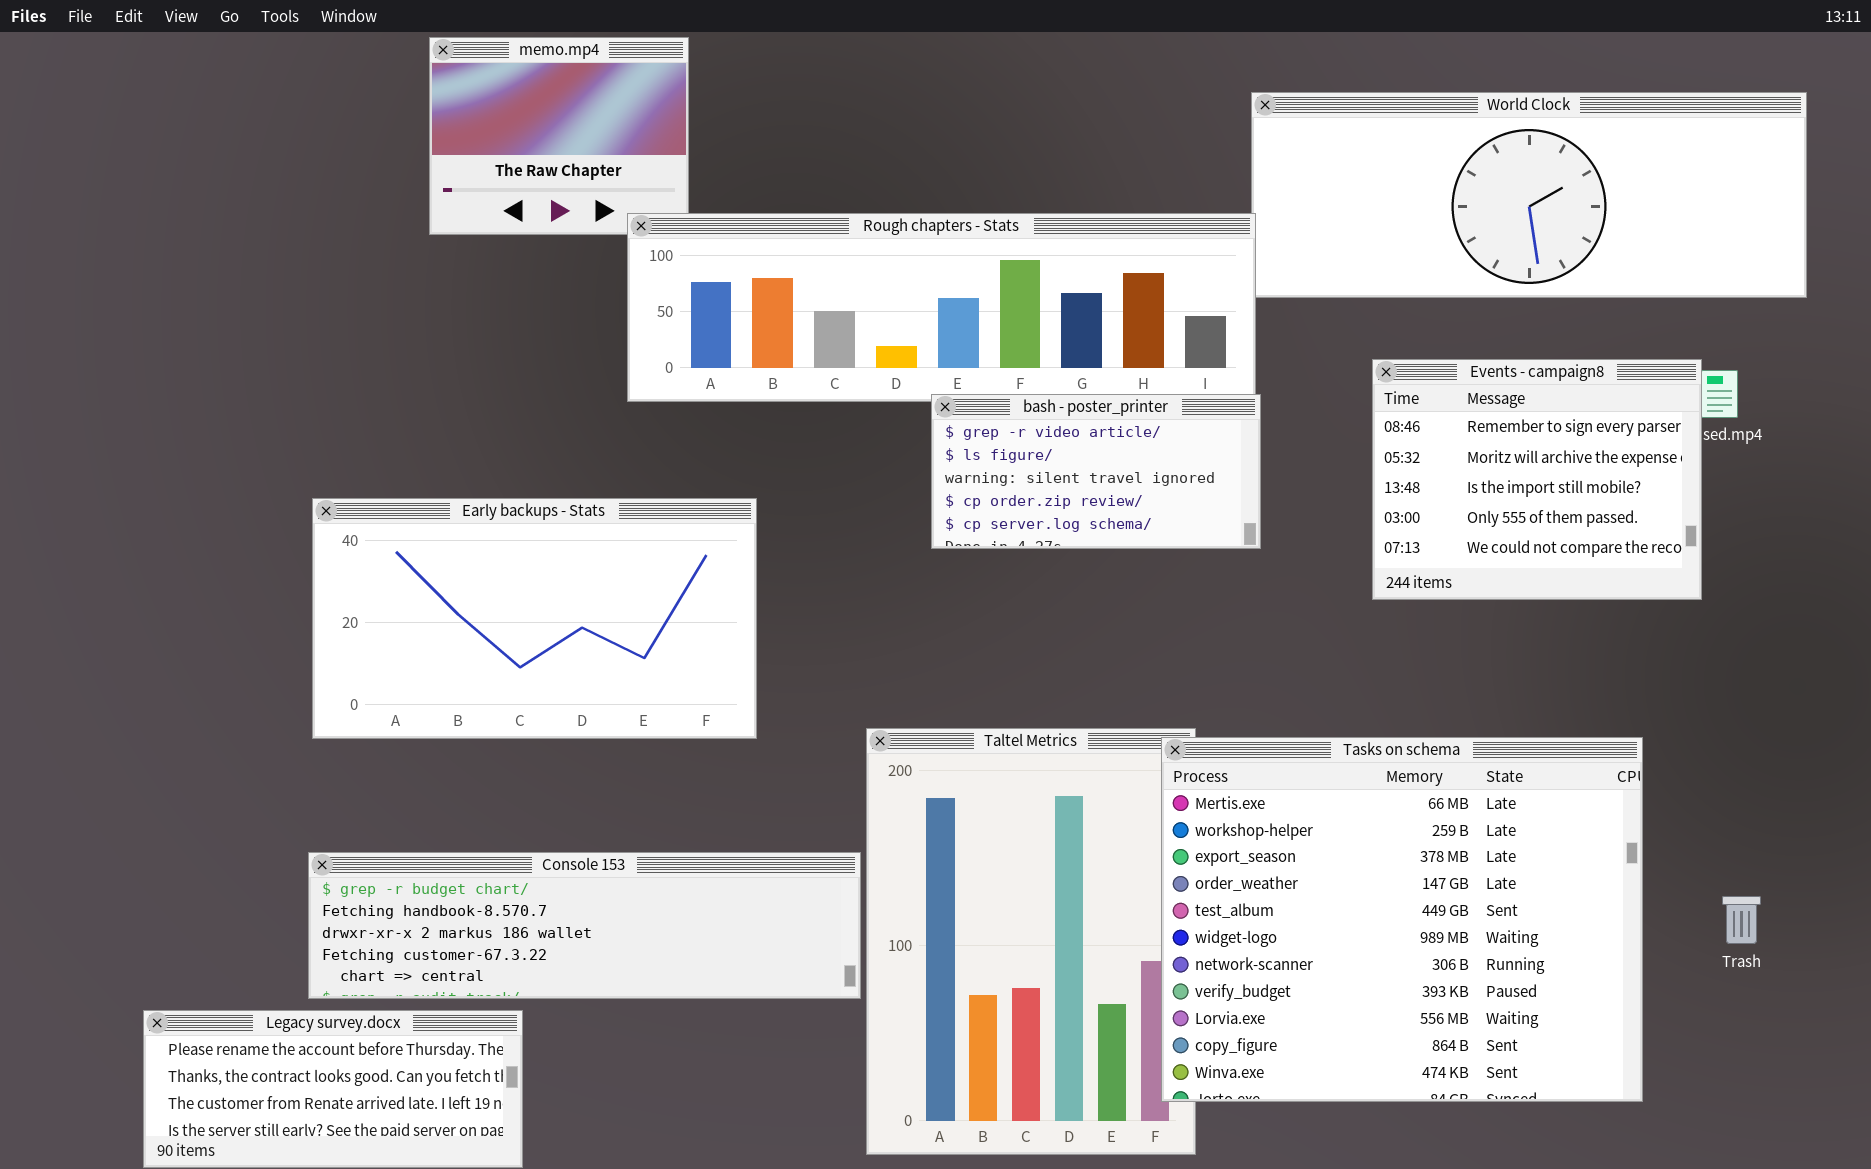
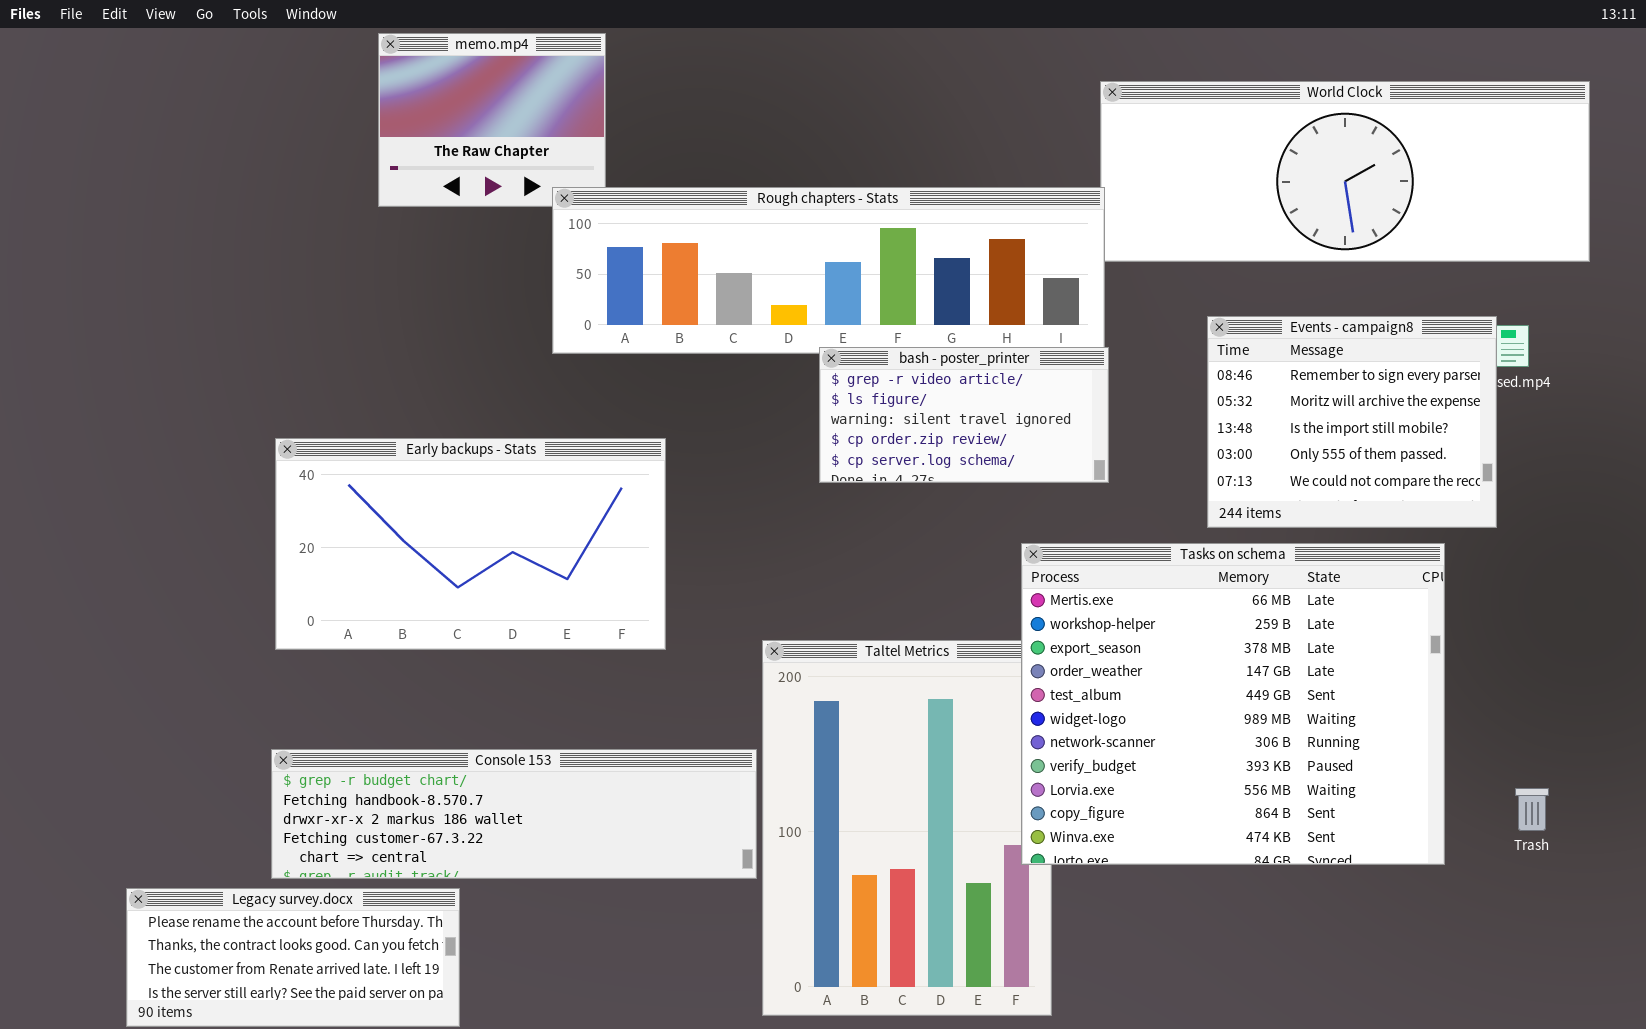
Tasks on schema: [1161,737,1643,1102] -> [1021,543,1445,865], moved

